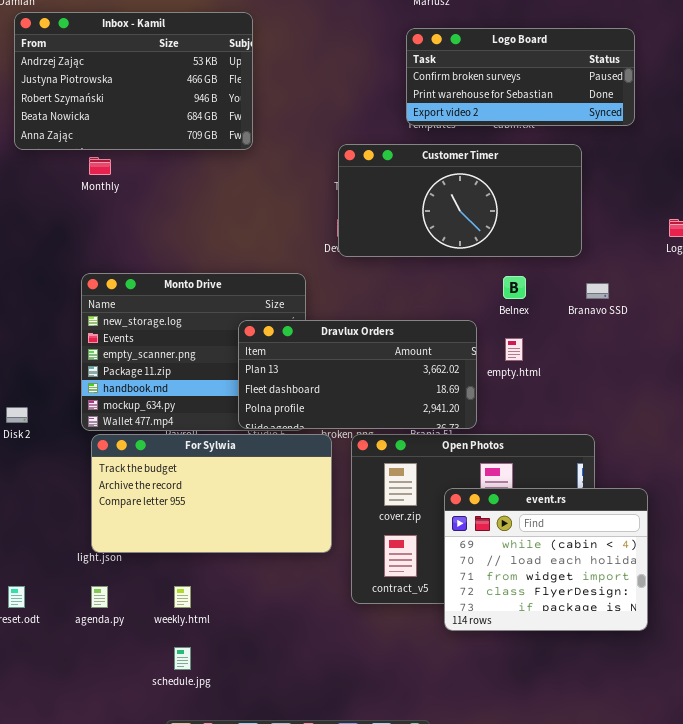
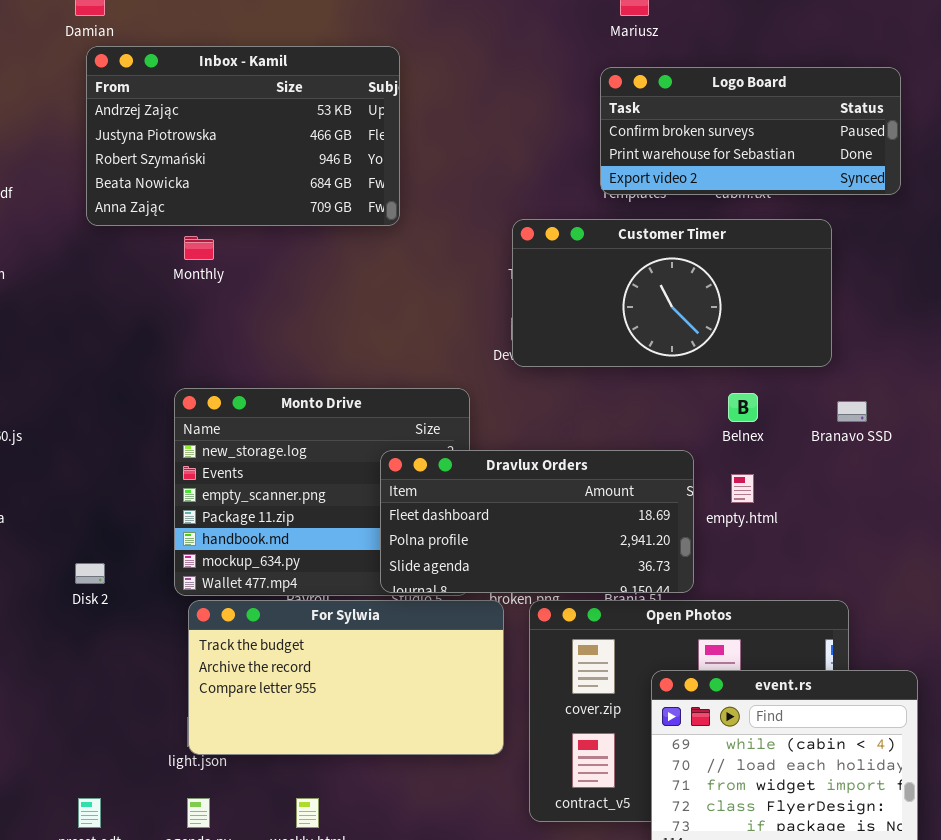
Dravlux Orders: [238,320,477,429] -> [380,450,694,593], scrolled down 1 row

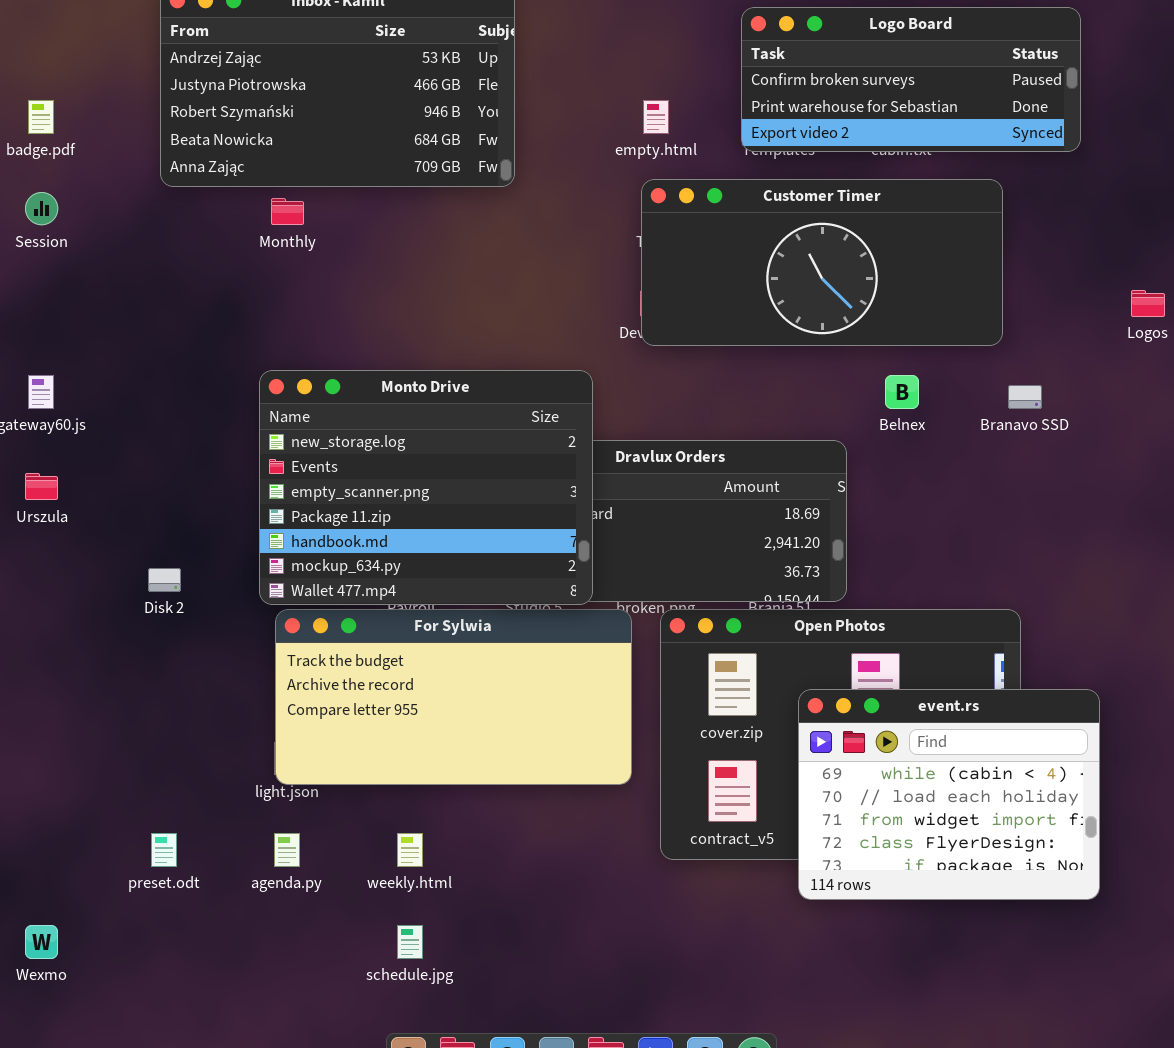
Monto Drive: [174,388,470,596] -> [259,370,593,605], raised
empty.html: [731,474,754,503] -> [643,100,669,134], moved

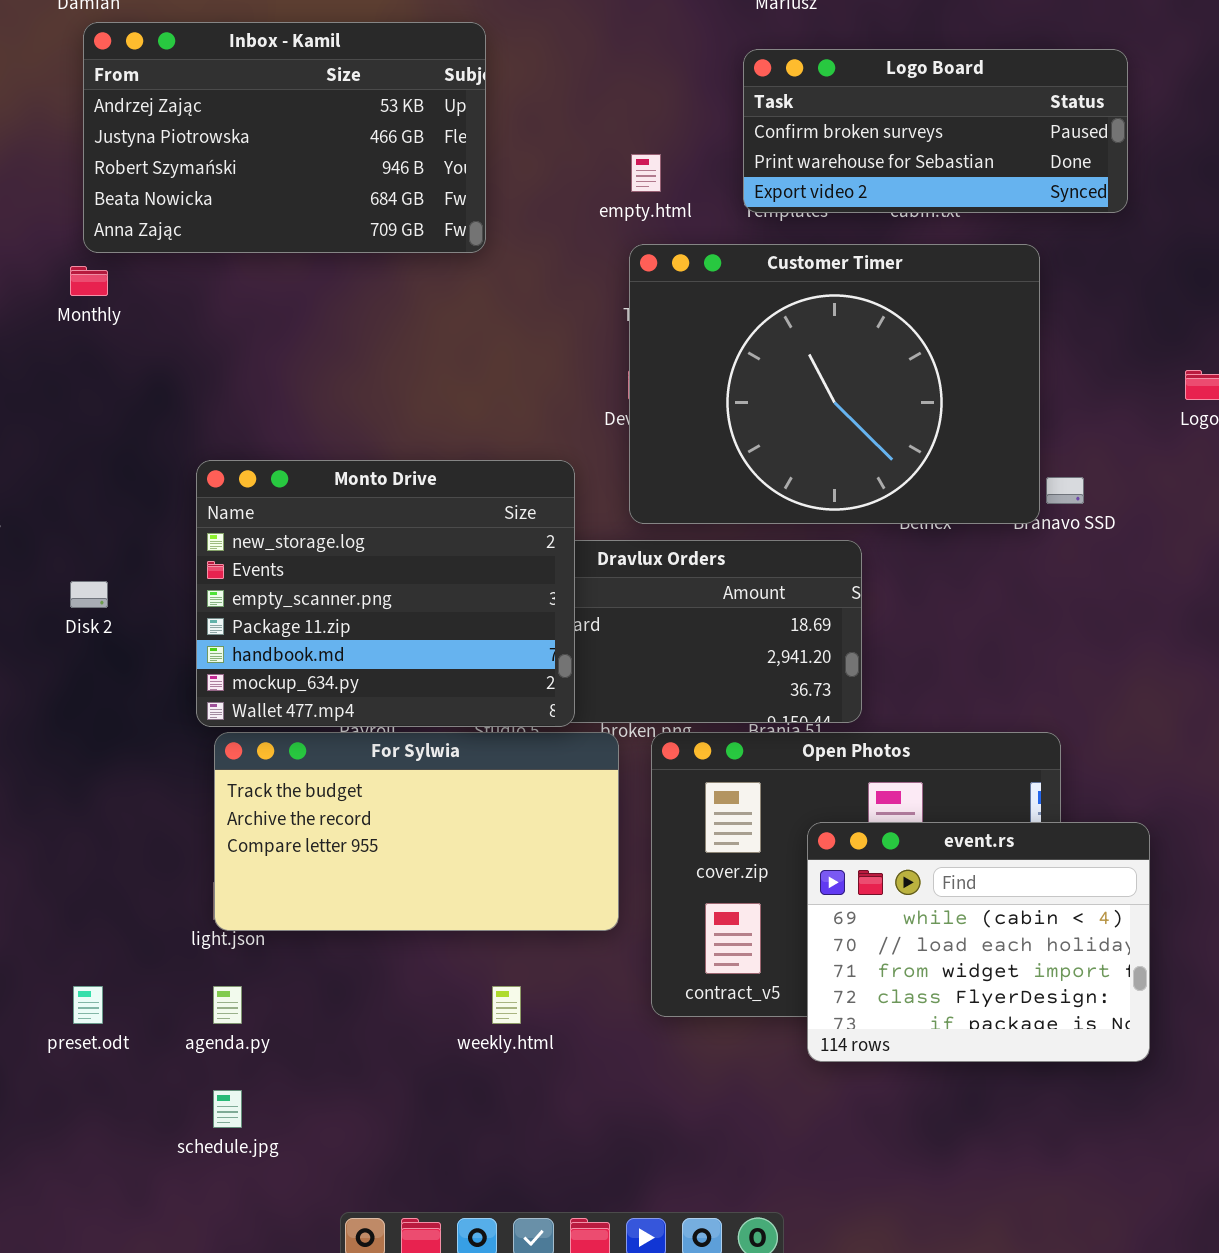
Customer Timer: [641,179,1003,346] -> [629,244,1040,524], resized
Monthly: [271,198,304,225] -> [70,266,108,296], moved
Disk 2: [148,568,181,592] -> [70,581,108,608], moved
weekly.html: [397,833,423,867] -> [492,986,521,1024], moved
schedule.jpg: [397,925,423,959] -> [213,1090,242,1128], moved

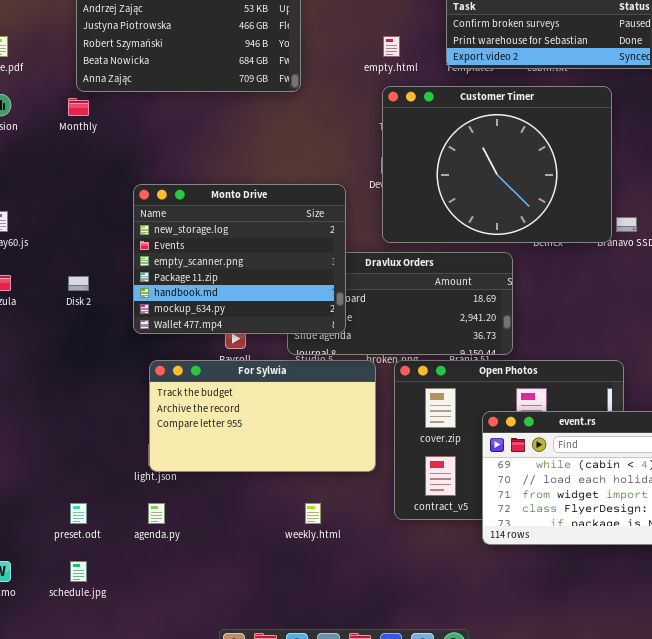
Monto Drive: [196,460,575,727] -> [133,184,346,334], moved
schedule.jpg: [213,1090,242,1128] -> [70,561,87,582], moved

